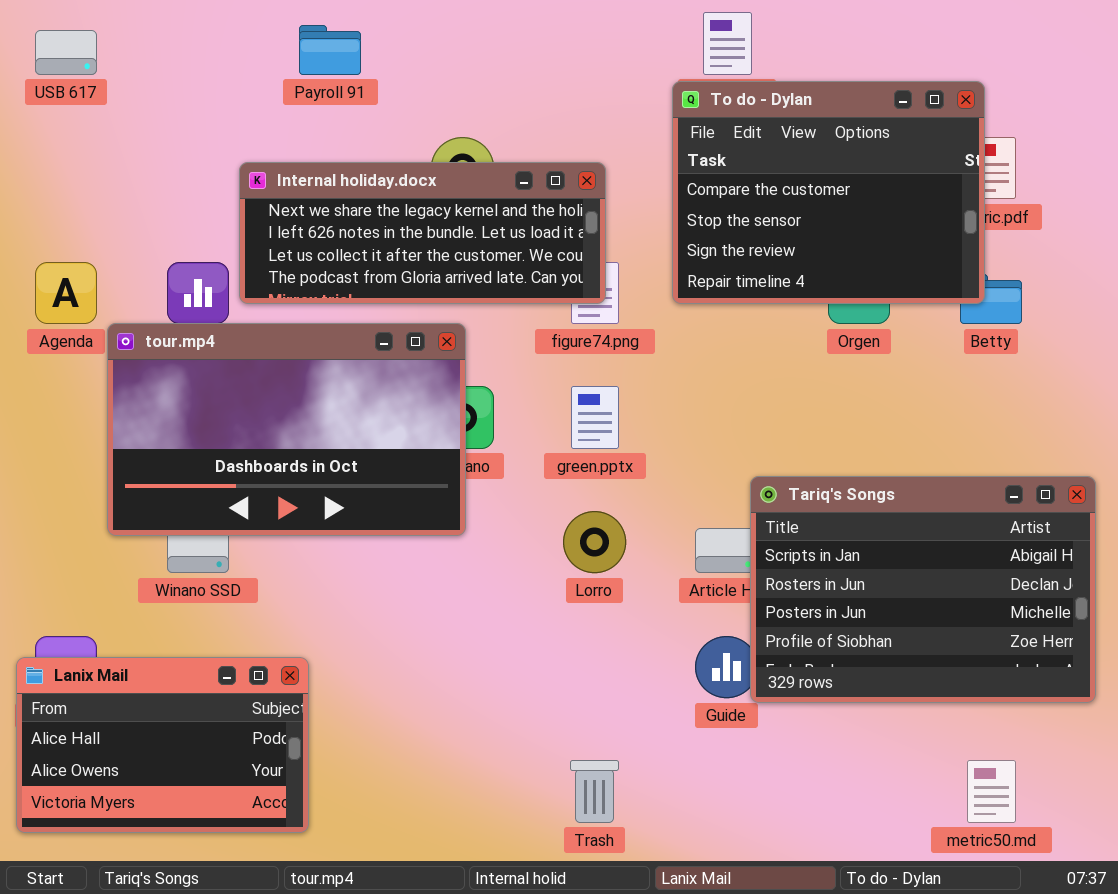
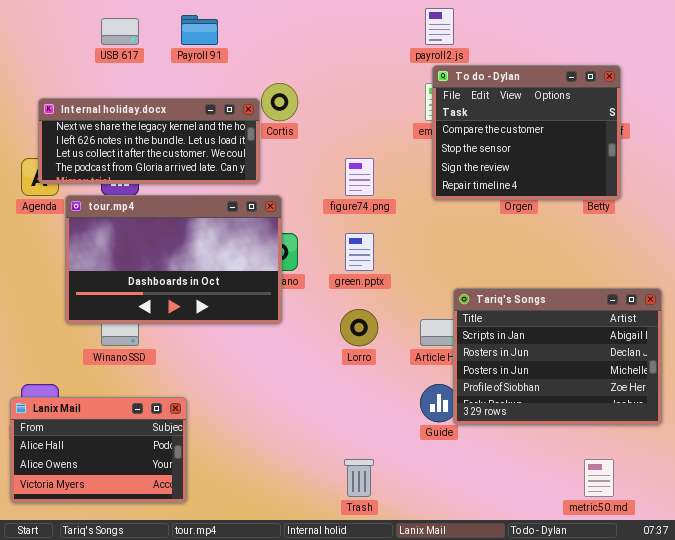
USB 617: [35,30,97,75] -> [101,18,139,45], moved
To do - Dylan: [672,81,985,304] -> [432,65,621,200], moved
Internal holiday.docx: [239,162,606,304] -> [38,98,260,184], moved

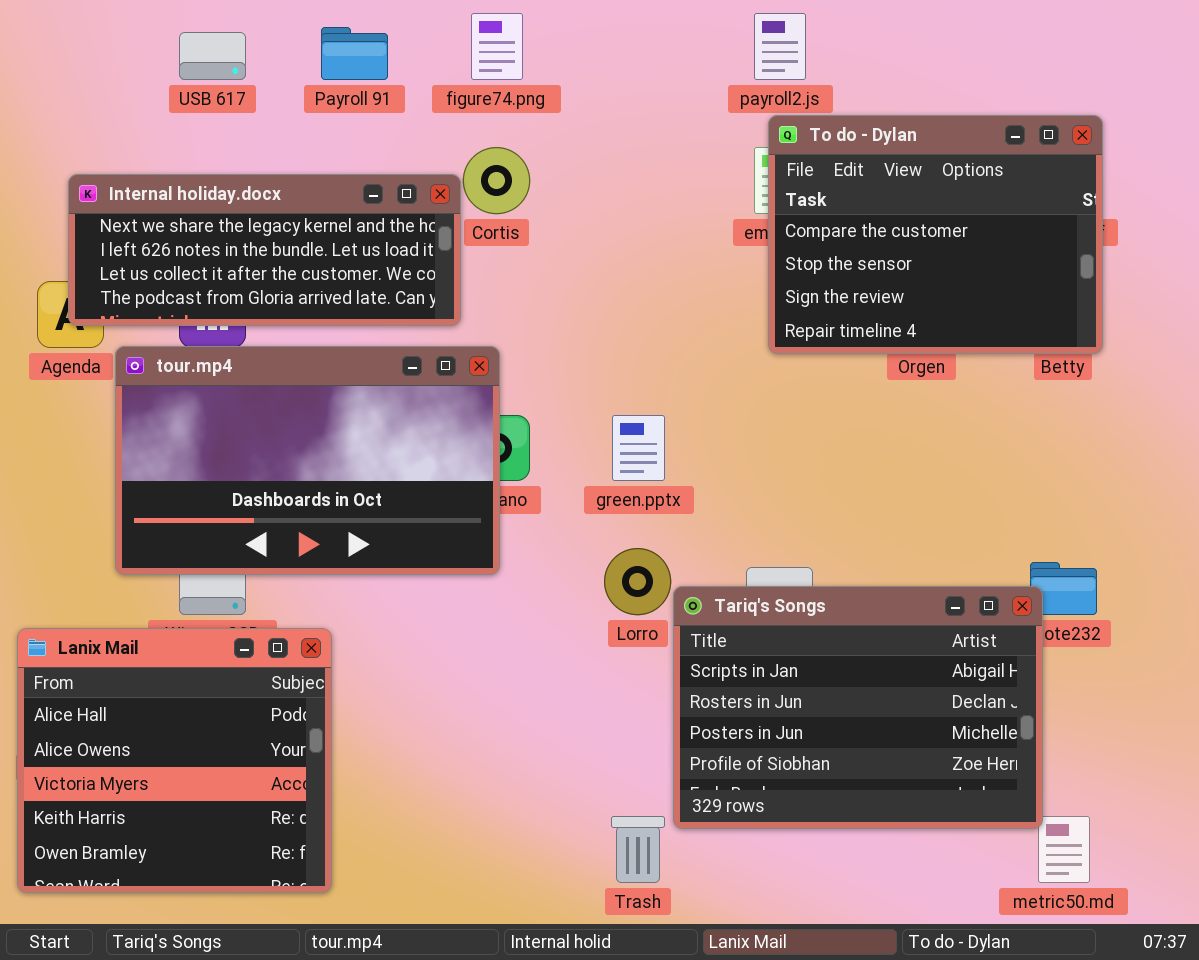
figure74.png: [345,158,374,196] -> [471,13,523,80], moved
Tariq's Songs: [453,288,662,425] -> [673,586,1043,829], moved
Lanix Mail: [10,397,187,503] -> [17,628,332,893], resized

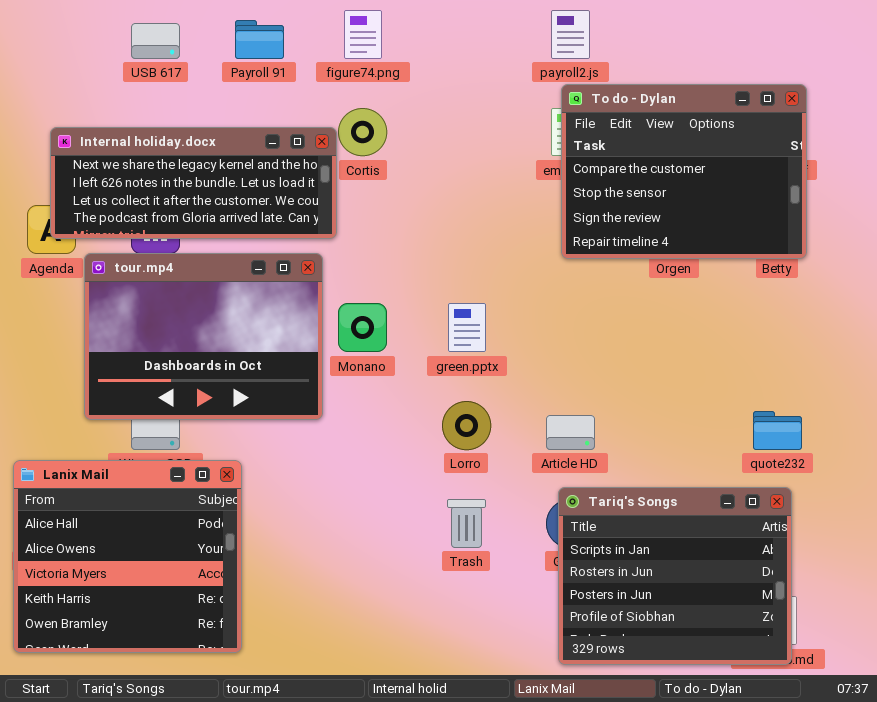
tour.mp4: [115,346,500,575] -> [84,253,323,420], resized
Tariq's Songs: [673,586,1043,829] -> [558,487,792,665], moved, resized
Trash: [611,816,665,883] -> [447,499,486,548], moved

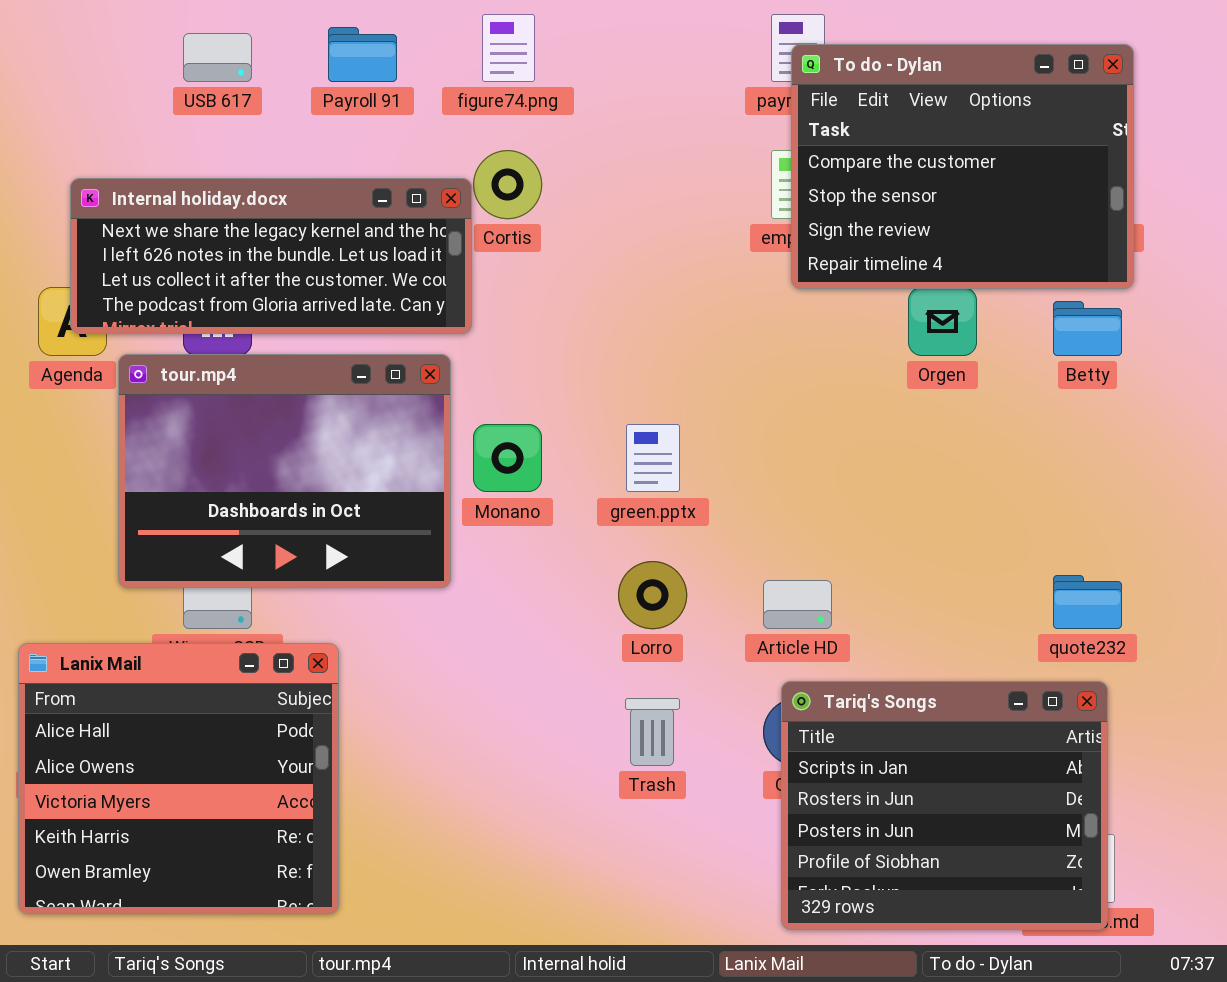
To do - Dylan: [561,84,807,259] -> [791,44,1134,289], moved

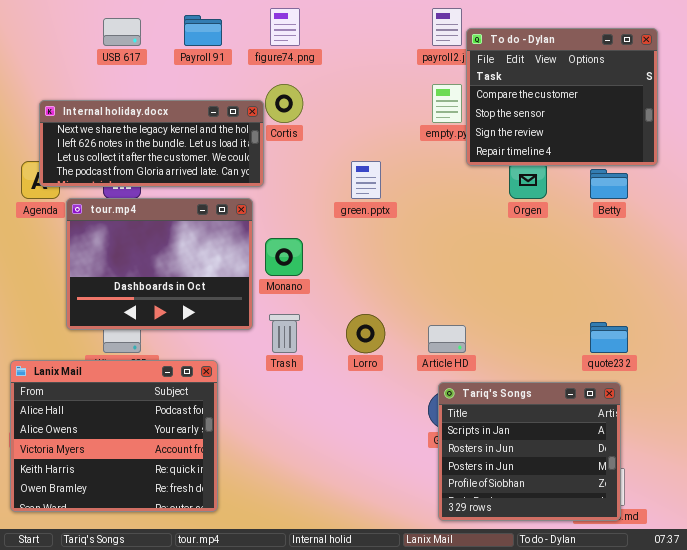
To do - Dylan: [791,44,1134,289] -> [466,28,658,166], moved
green.pptx: [626,424,680,492] -> [351,161,381,199], moved
Lanix Mail: [18,643,339,914] -> [10,360,218,512], resized
Trash: [625,698,680,766] -> [269,314,300,353], moved

